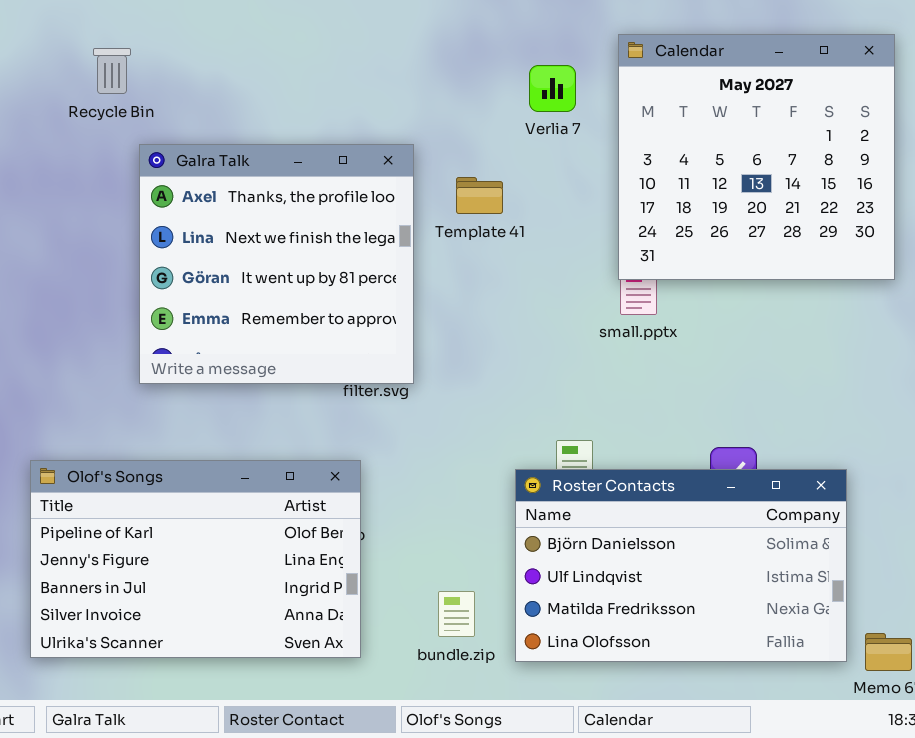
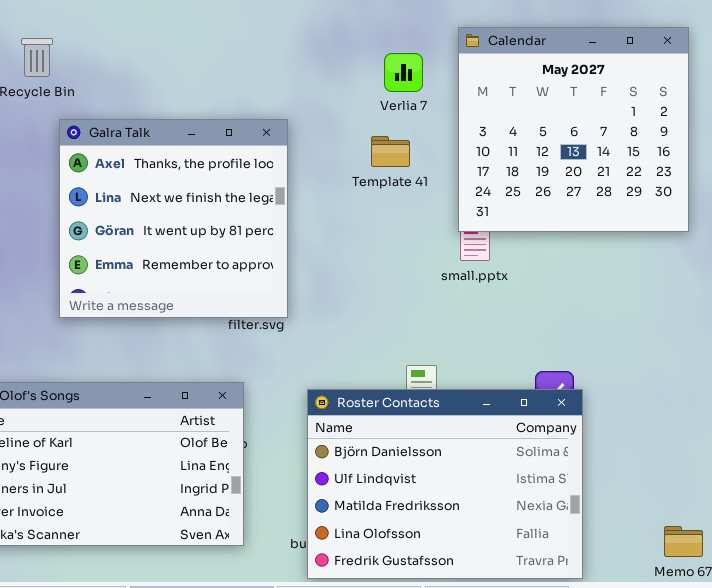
Template 41: [456,177,503,214] -> [371,136,410,167], moved
Roster Contacts: [515,469,847,662] -> [307,389,583,579], moved, resized

